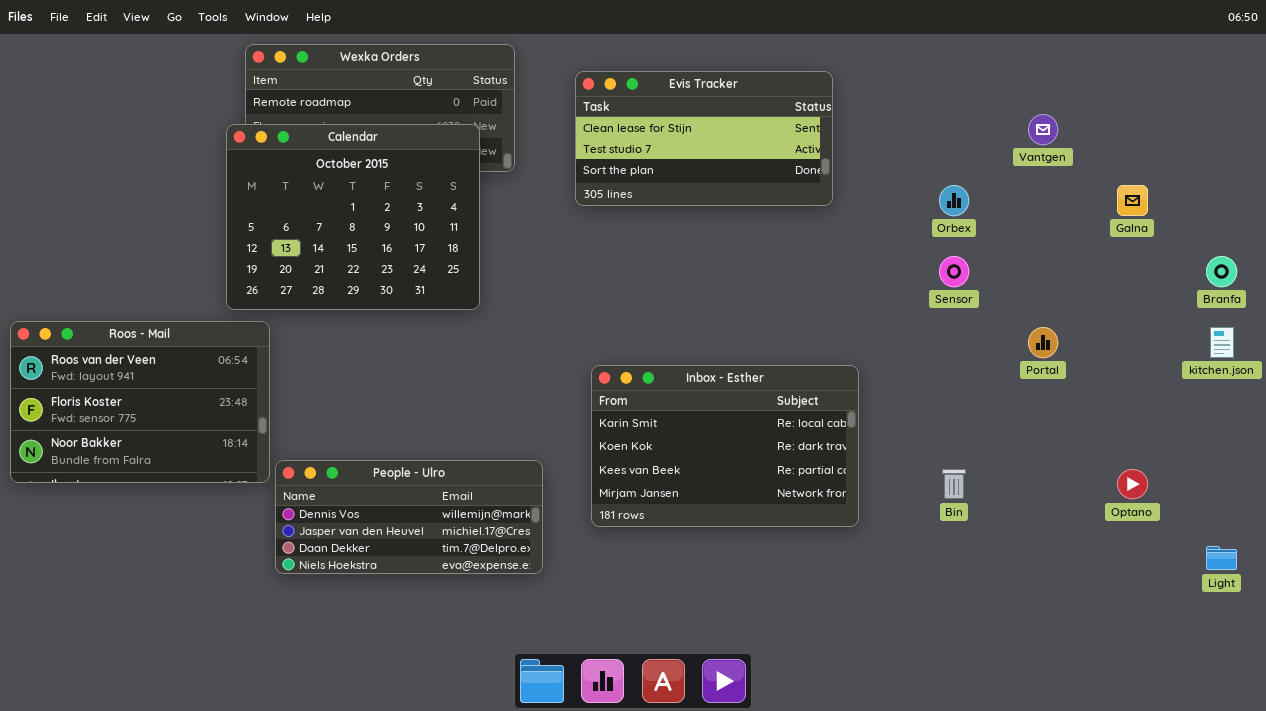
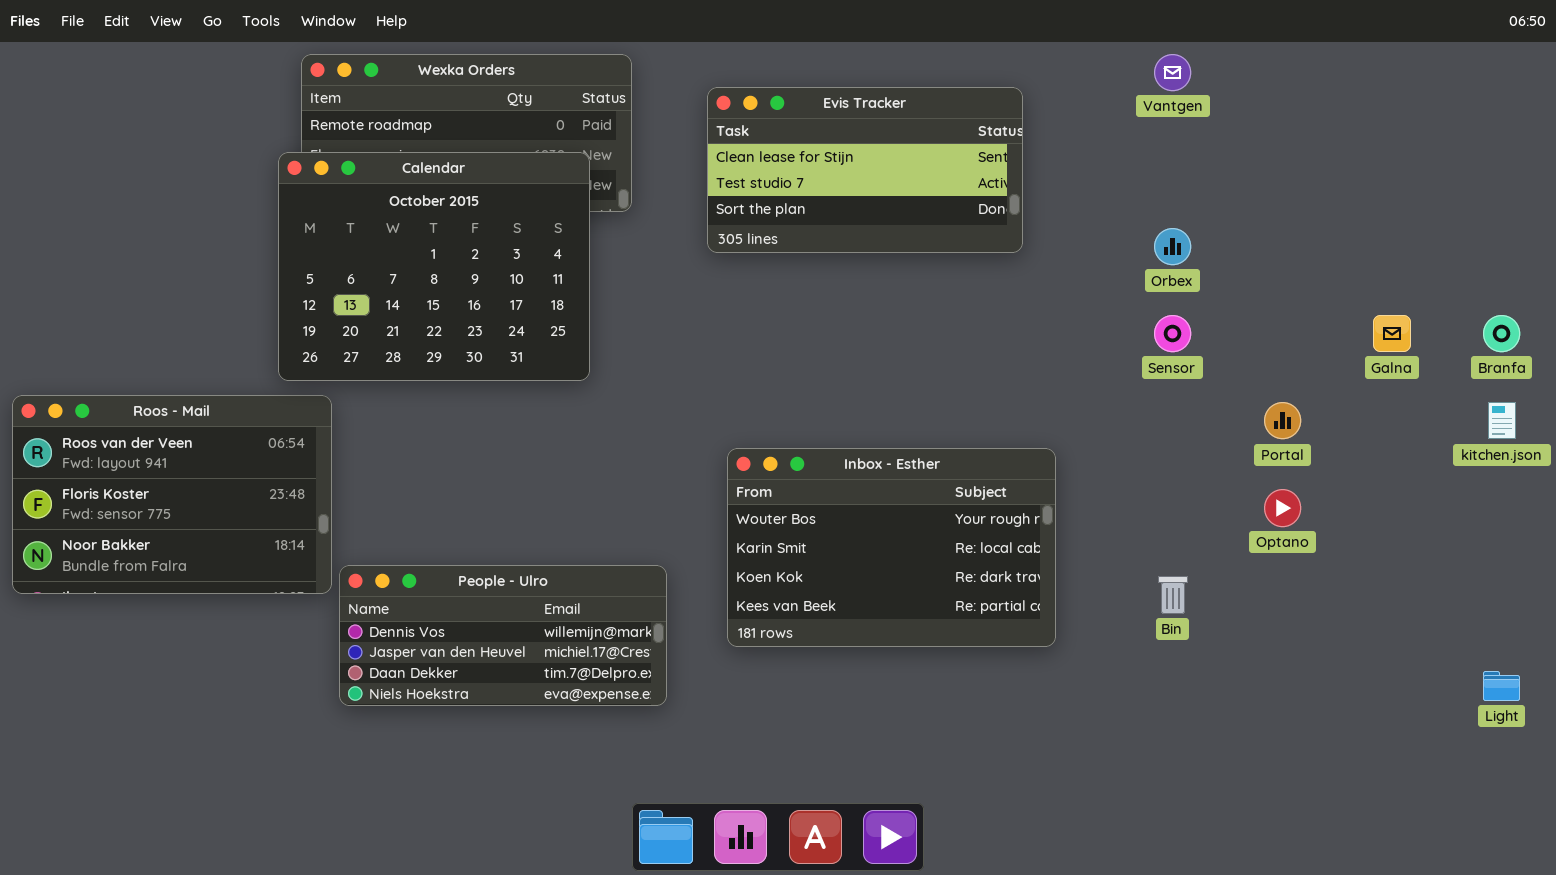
Vantgen: [1028,114,1058,145] -> [1154,54,1191,91], moved
Galna: [1117,185,1148,216] -> [1373,315,1411,352], moved
Inbox - Esther: [591,365,859,527] -> [727,448,1056,647], scrolled up 1 row
Optano: [1117,469,1148,499] -> [1264,489,1301,527], moved

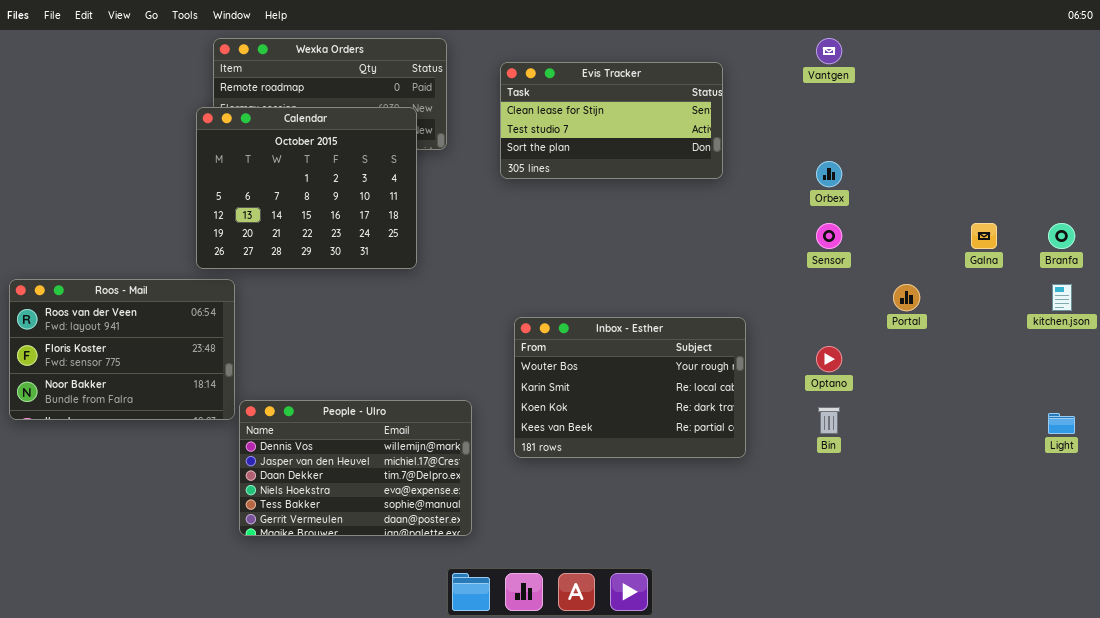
Optano: [1264,489,1301,527] -> [816,346,842,372], moved
People - Ulro: [339,565,667,706] -> [239,400,472,536], resized
Light: [1483,671,1520,701] -> [1048,413,1075,434], moved

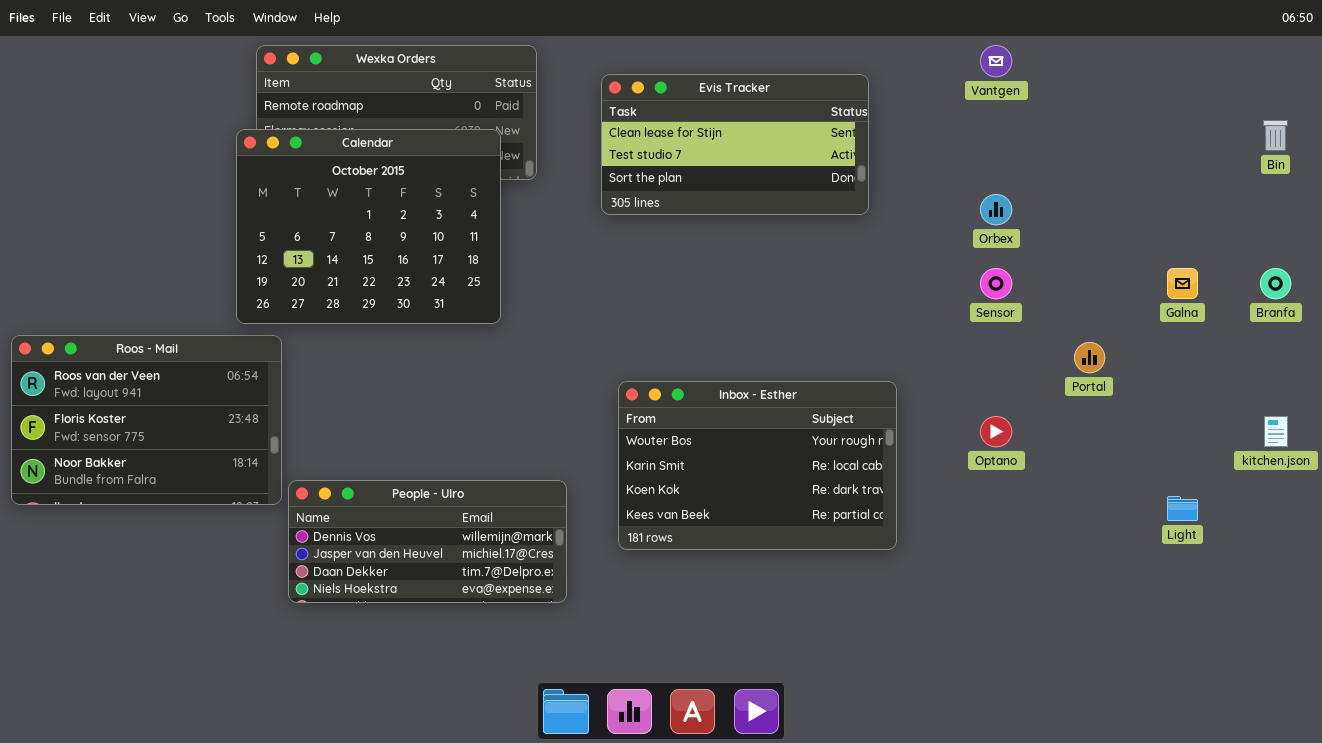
kitchen.json: [1052,284,1072,311] -> [1264,416,1288,447], moved
People - Ulro: [239,400,472,536] -> [288,480,567,603], resized
Bin: [818,407,840,434] -> [1263,120,1288,151], moved
Light: [1048,413,1075,434] -> [1167,496,1198,521], moved

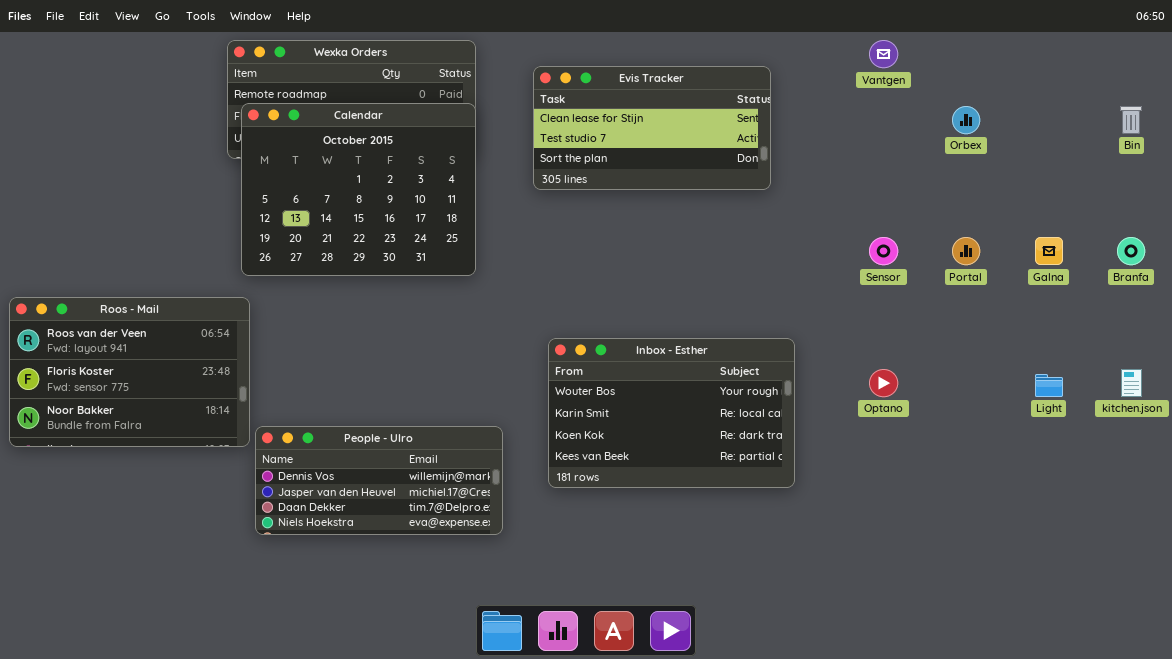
Calendar: [236,129,501,324] -> [241,103,476,276], moved
Orbex: [980,194,1012,225] -> [952,106,980,134], moved
Portal: [1074,342,1105,373] -> [952,237,980,265], moved
Light: [1167,496,1198,521] -> [1035,374,1063,397], moved

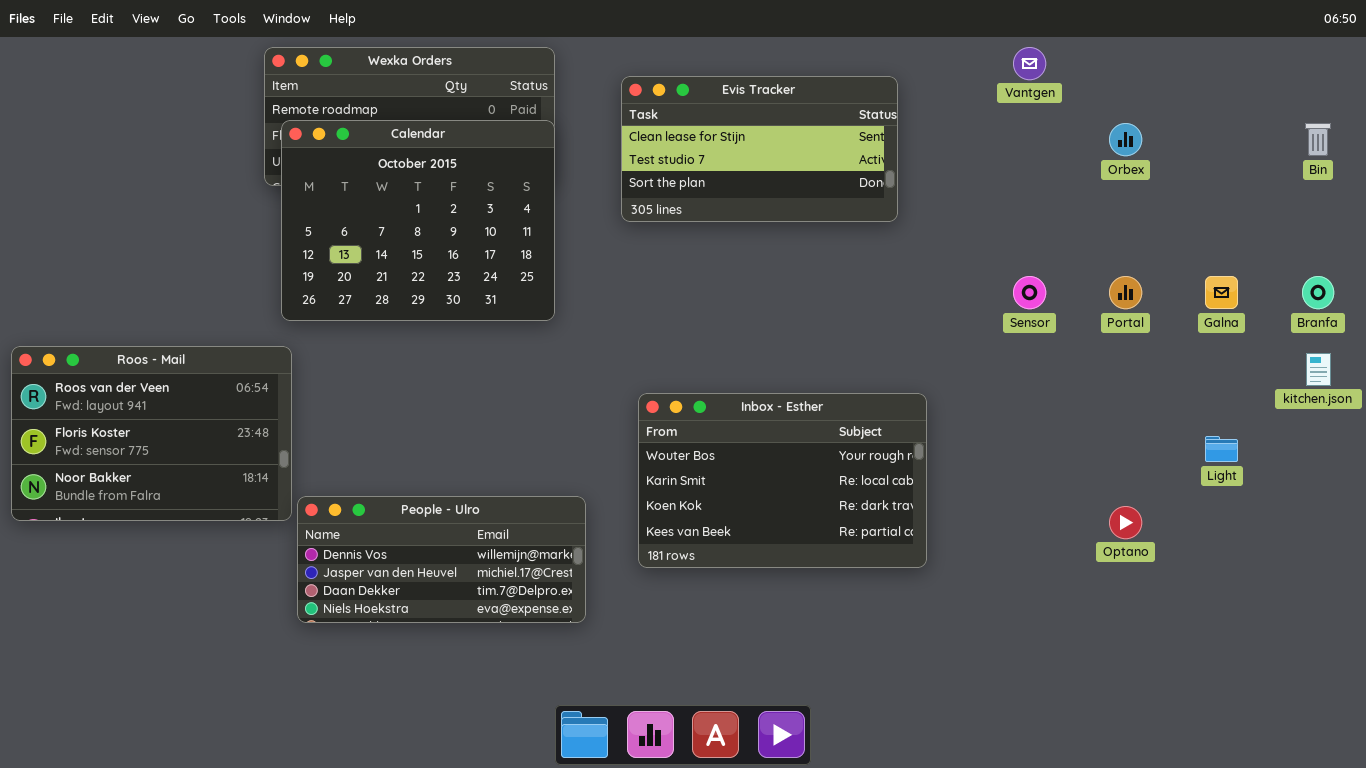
Optano: [869,369,898,397] -> [1109,506,1142,539], moved
kitchen.json: [1121,369,1142,397] -> [1306,353,1331,386], moved

